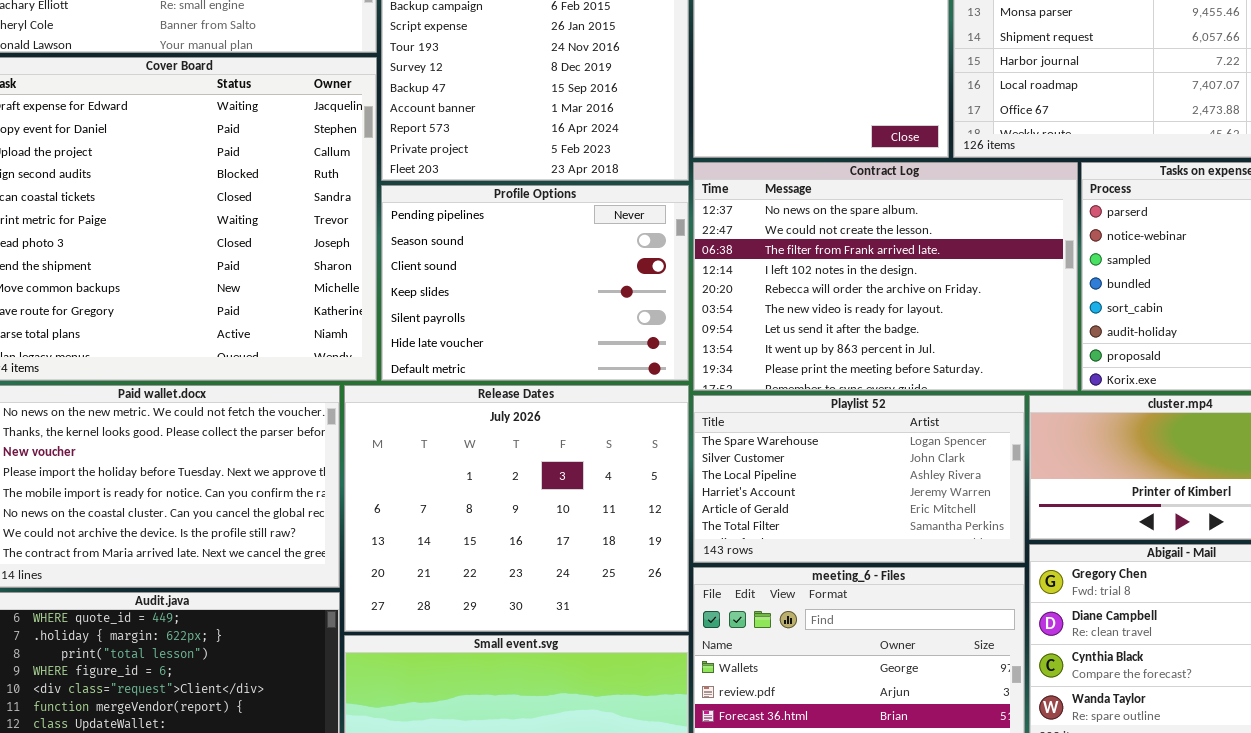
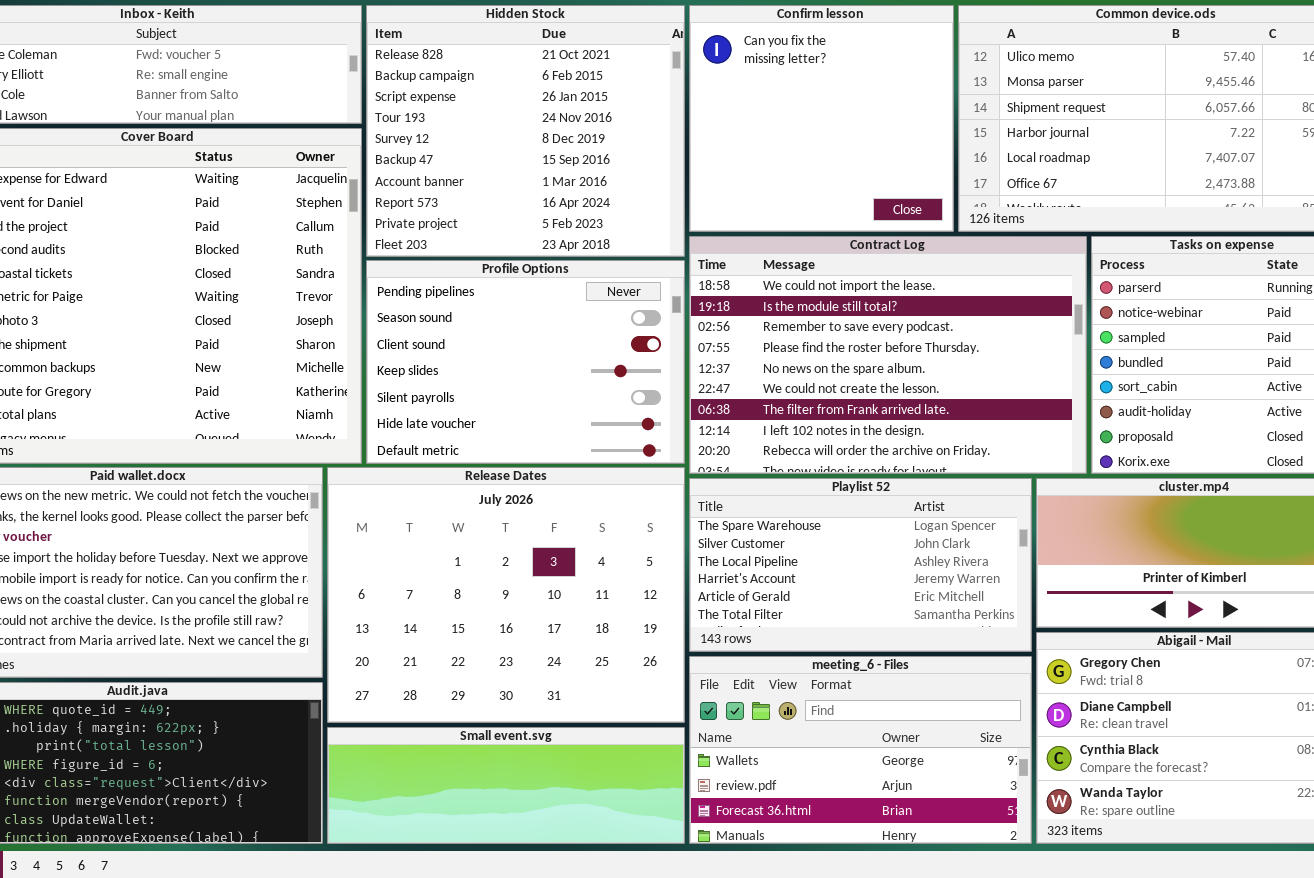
Contract Log: [693,162,1078,391] -> [689,236,1087,474], scrolled up 4 rows

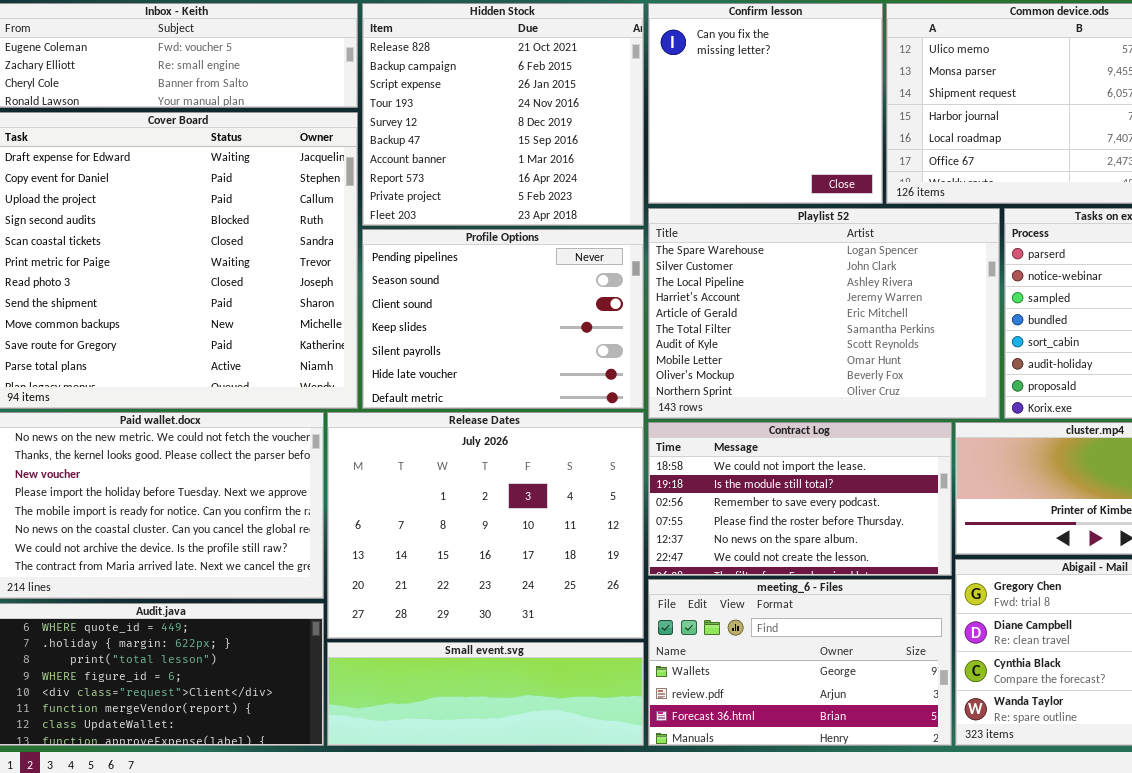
Contract Log: [689,236,1087,474] -> [648,422,952,576], moved, resized
Playlist 52: [689,478,1032,652] -> [648,208,1000,419], moved, resized

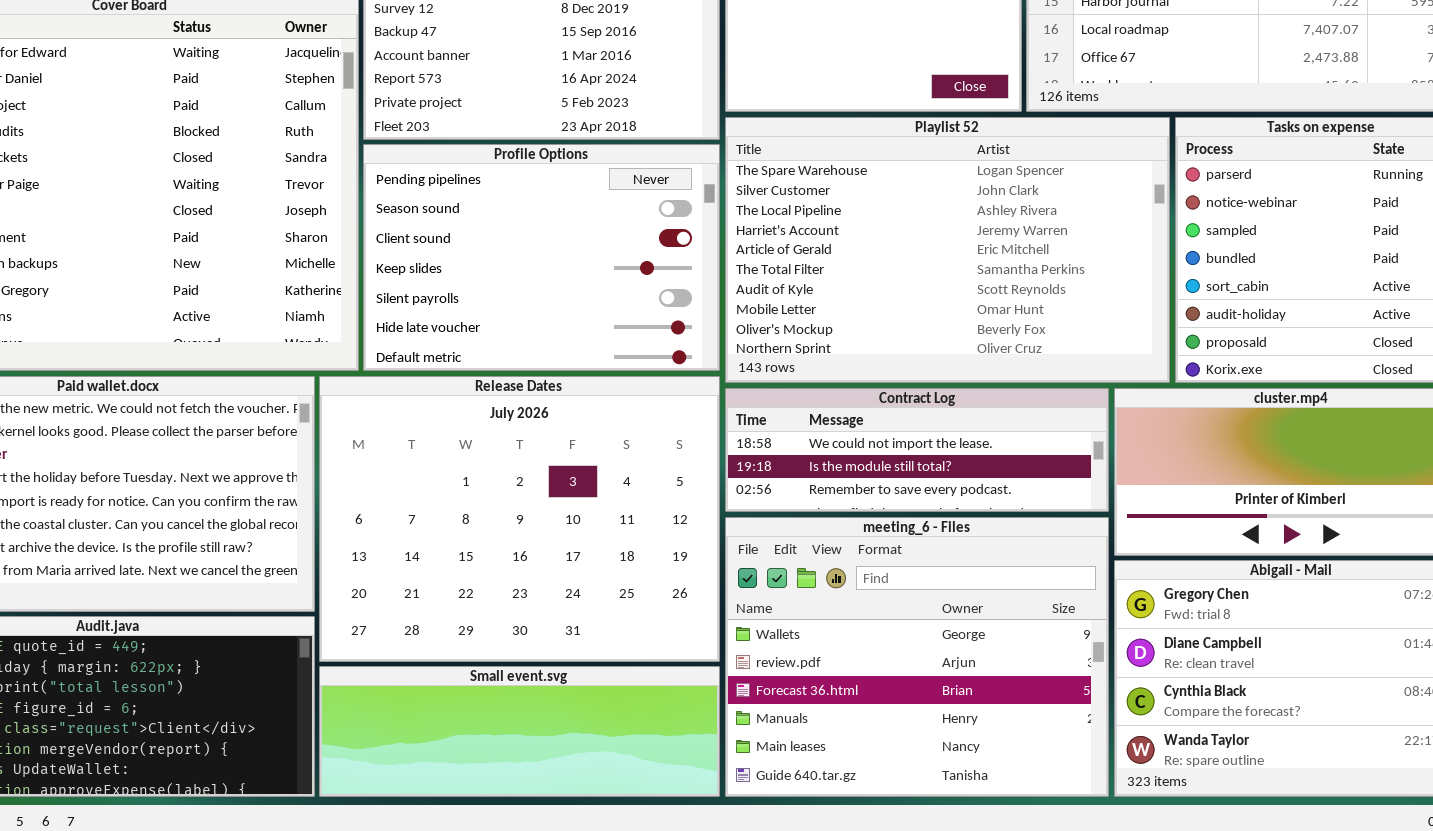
Contract Log: [648,422,952,576] -> [725,388,1109,512], resized
meeting_6 - Files: [648,579,952,746] -> [725,517,1109,797], resized

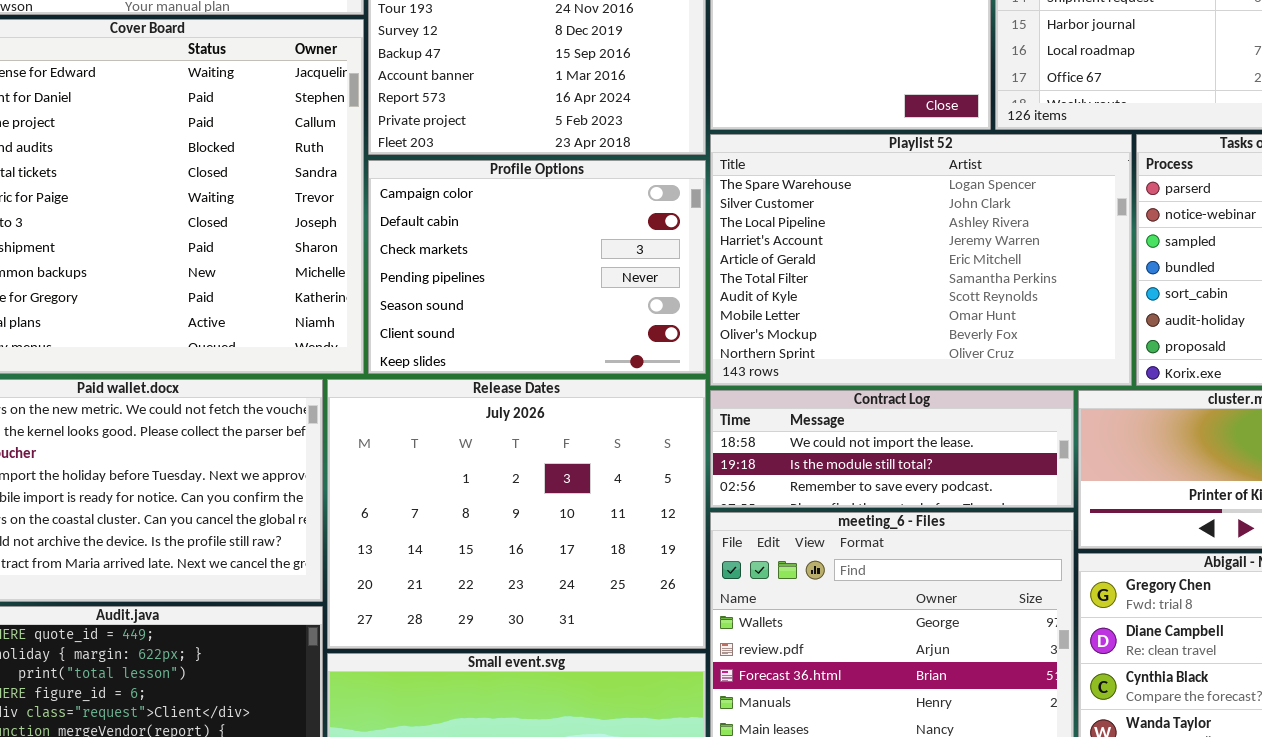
Profile Options: [363,144,720,371] -> [368,160,706,374], scrolled up 3 rows

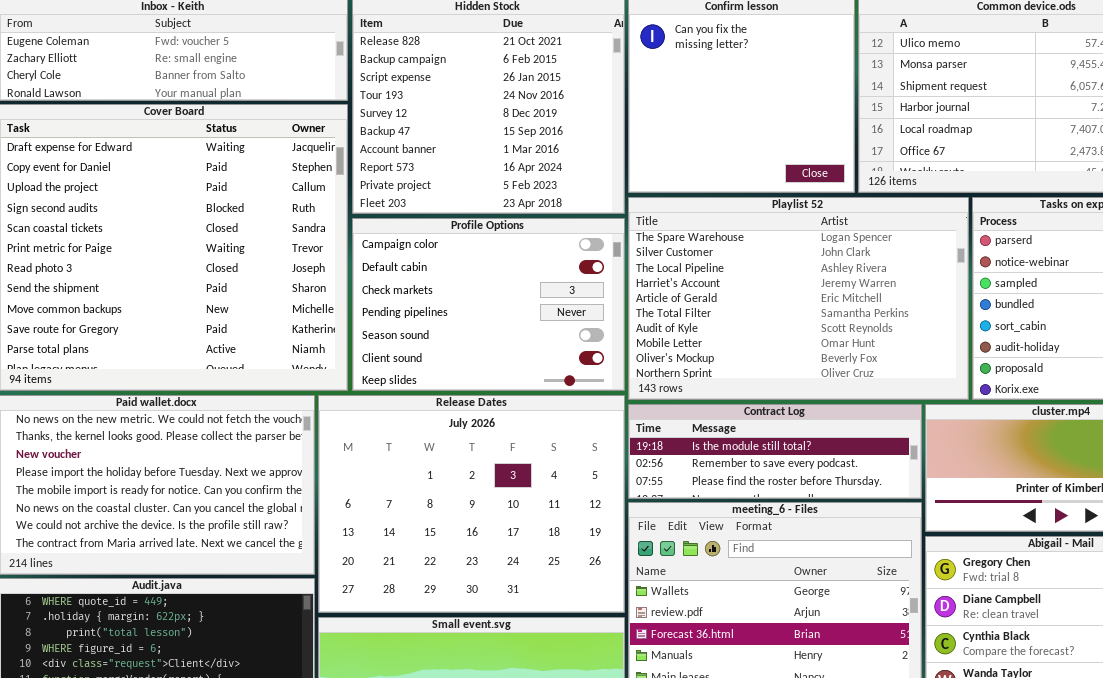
Contract Log: [710,390,1074,508] -> [628,404,922,499], scrolled down 1 row

